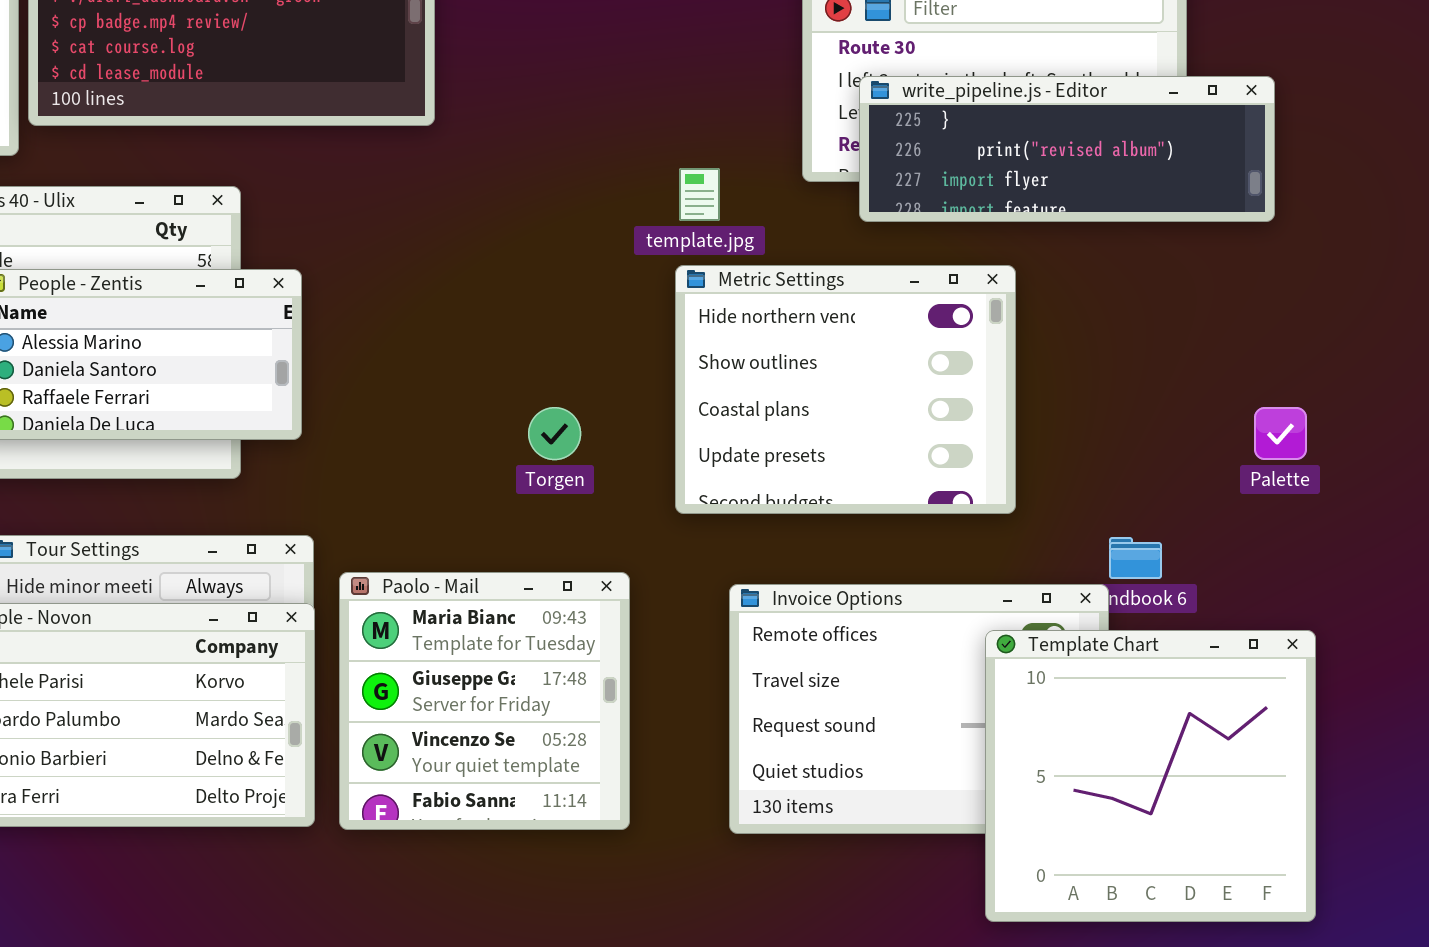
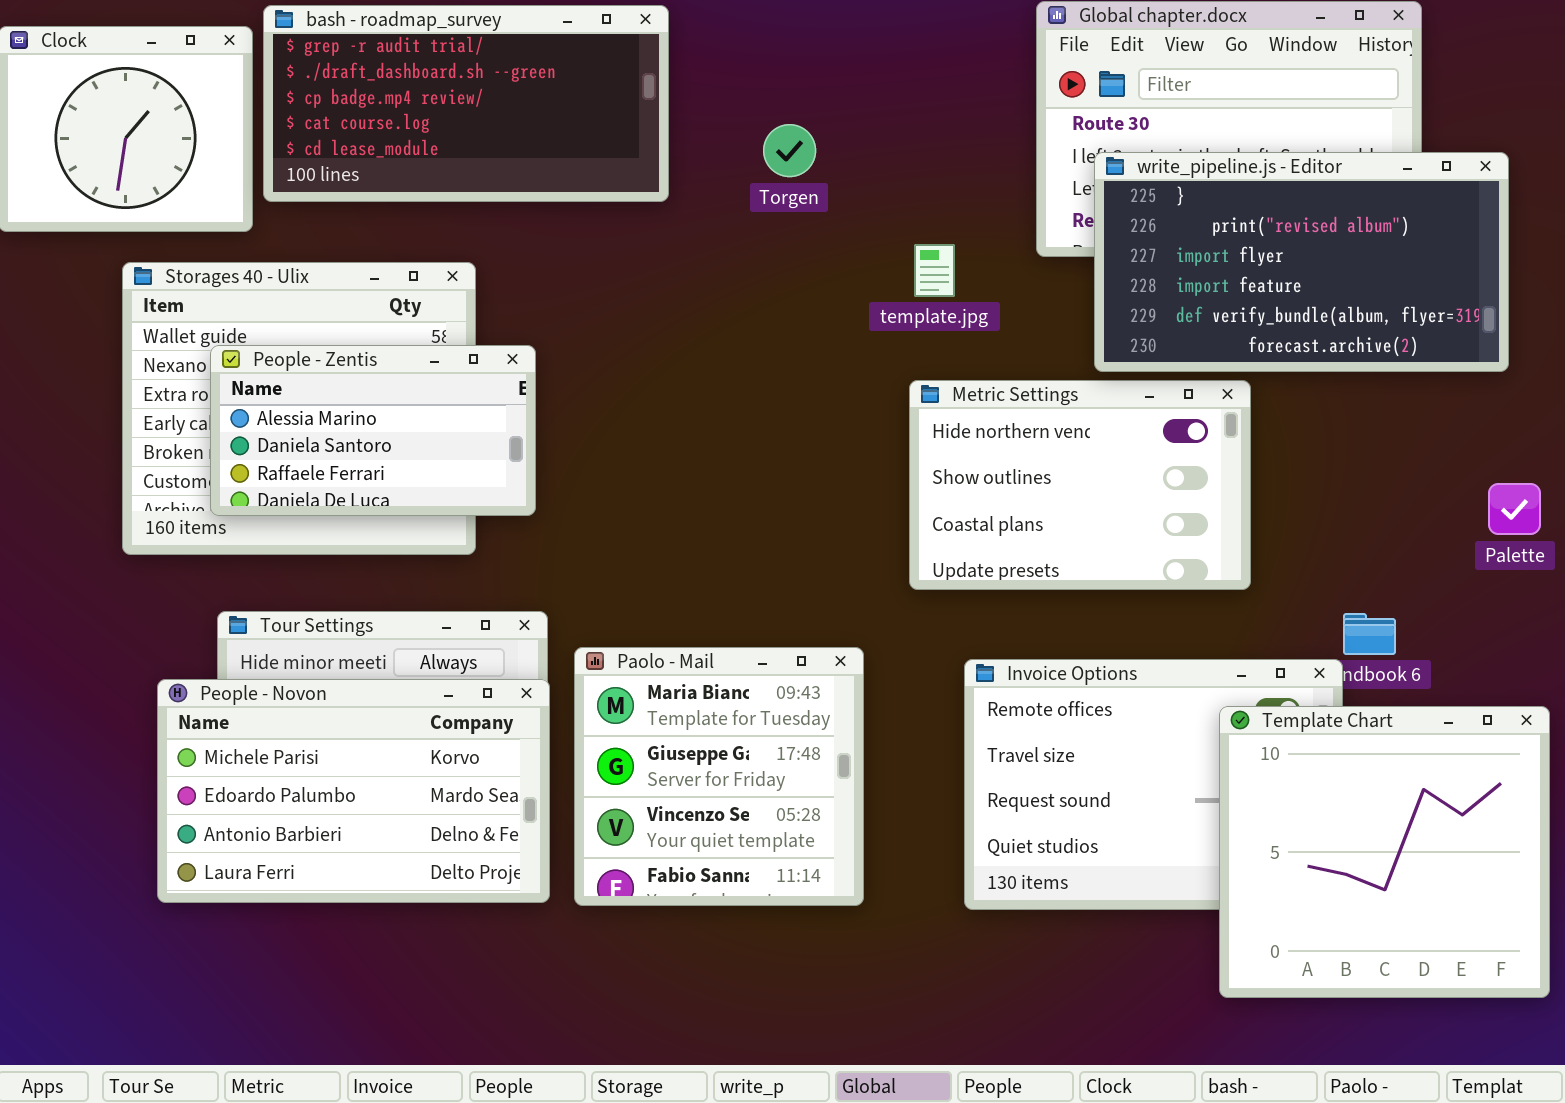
write_pipeline.js - Editor: [859,76,1275,222] -> [1094,152,1509,372], resized
Metric Settings: [675,265,1016,514] -> [909,380,1251,590], resized
Torgen: [528,407,581,460] -> [763,124,816,177], moved

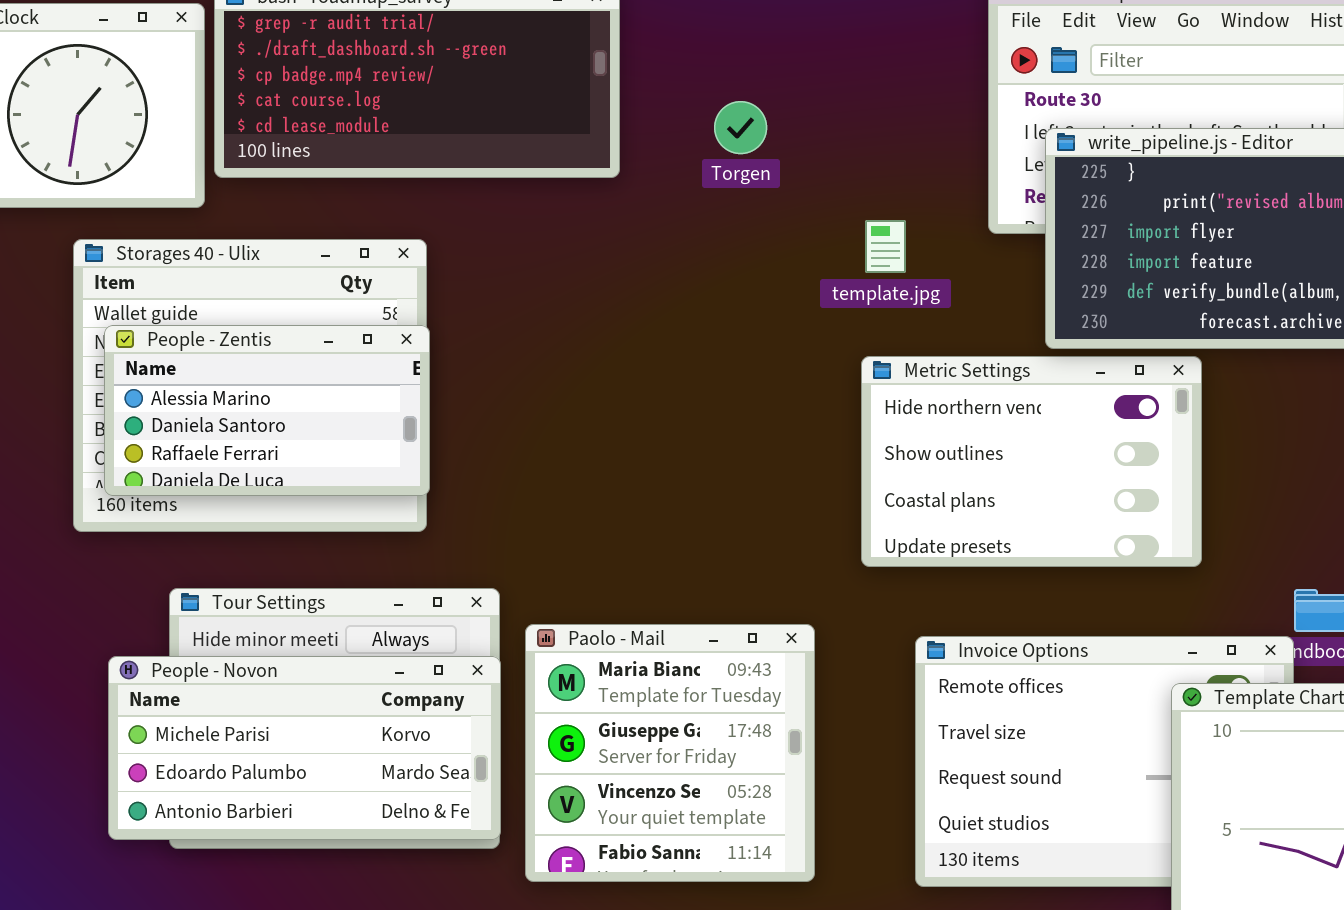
People - Zentis: [210,345,536,516] -> [104,325,430,496], moved
People - Novon: [157,679,550,903] -> [108,656,501,840], resized

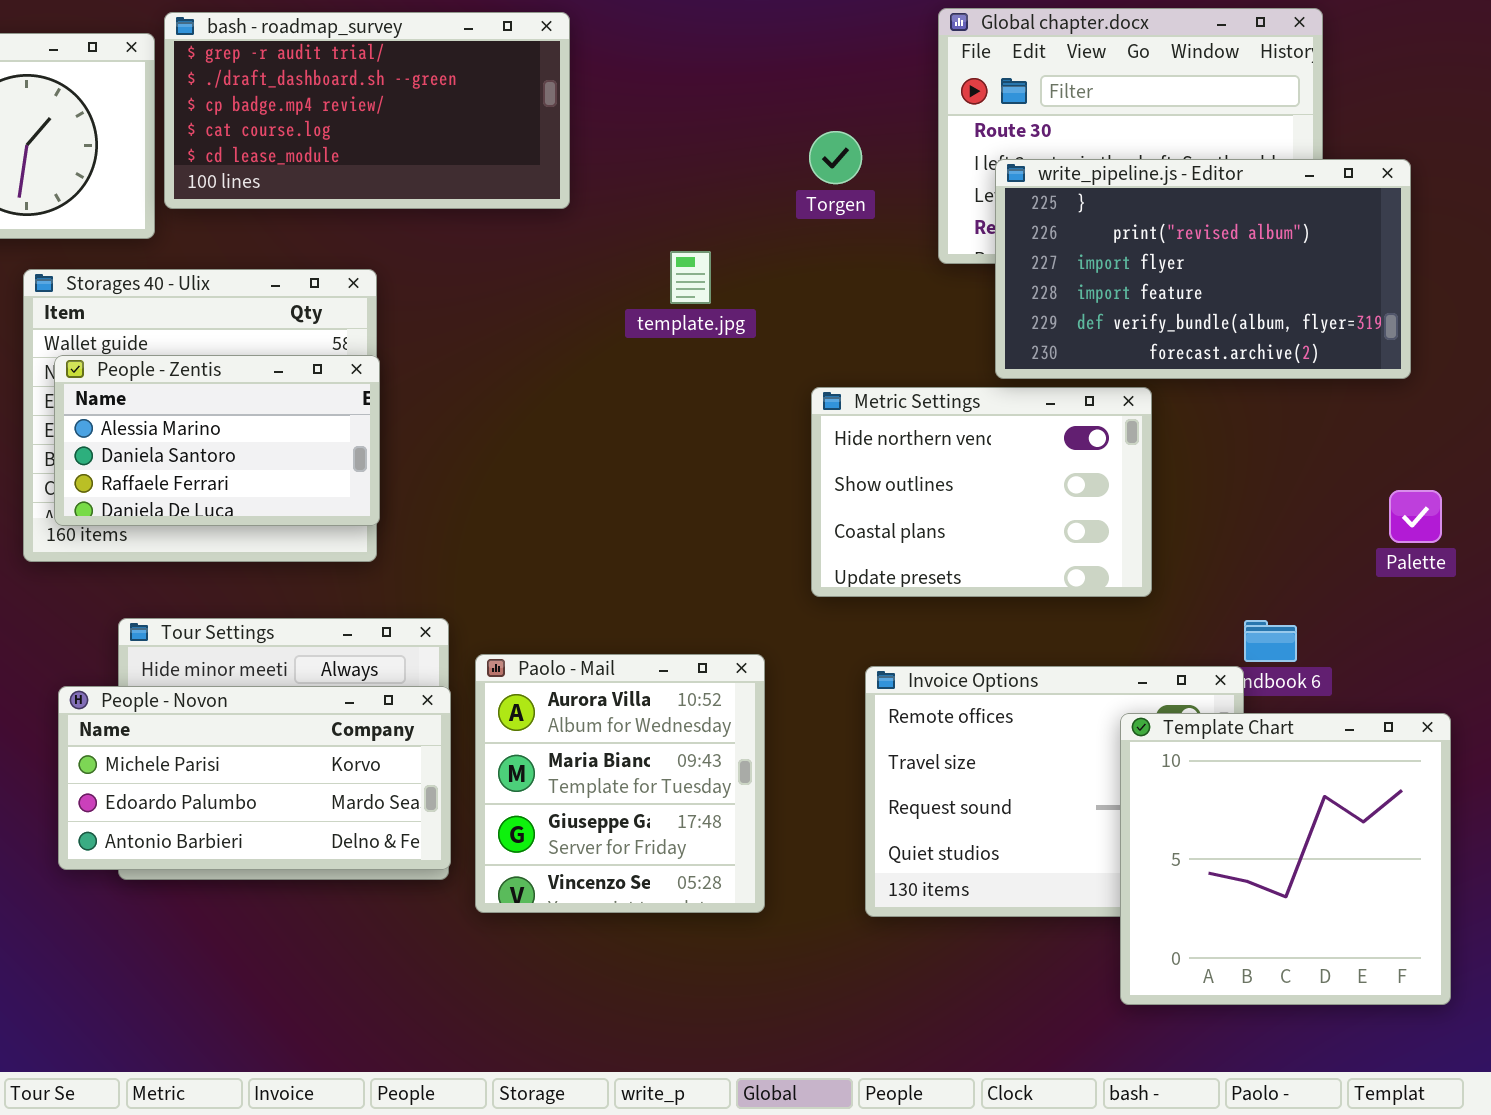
Torgen: [714,101,767,154] -> [809,131,862,184], moved
template.jpg: [865,220,906,273] -> [670,251,711,304], moved
Paolo - Mail: [525,624,815,882] -> [475,654,765,913], scrolled up 1 row

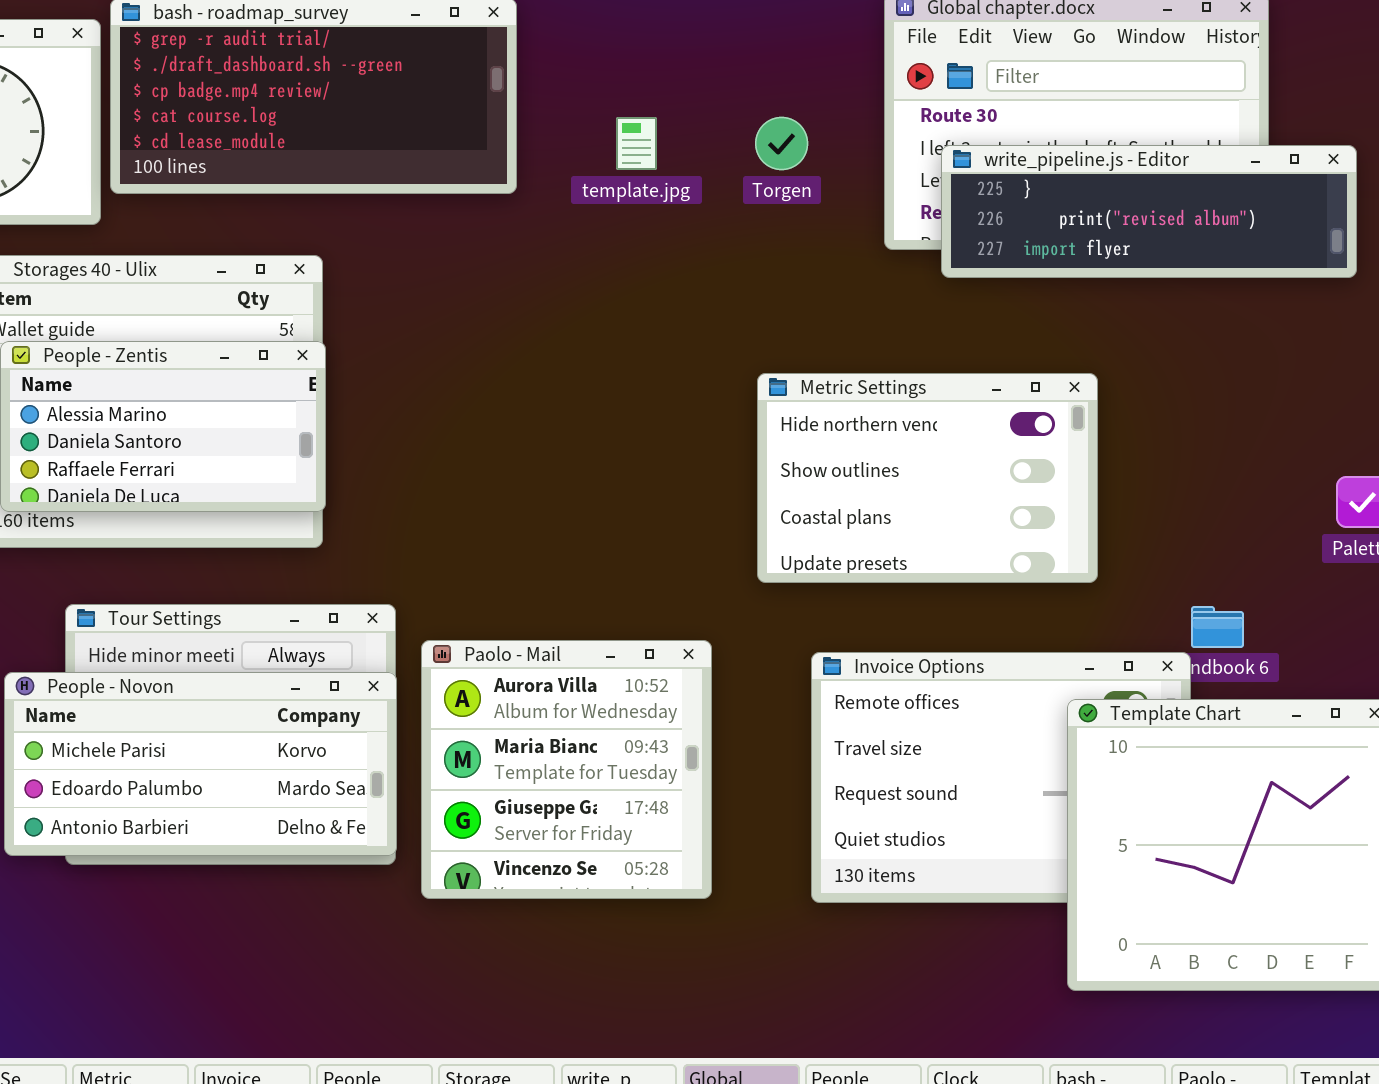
write_pipeline.js - Editor: [995,159,1411,379] -> [941,145,1357,278], resized
template.jpg: [670,251,711,304] -> [616,117,657,170], moved

